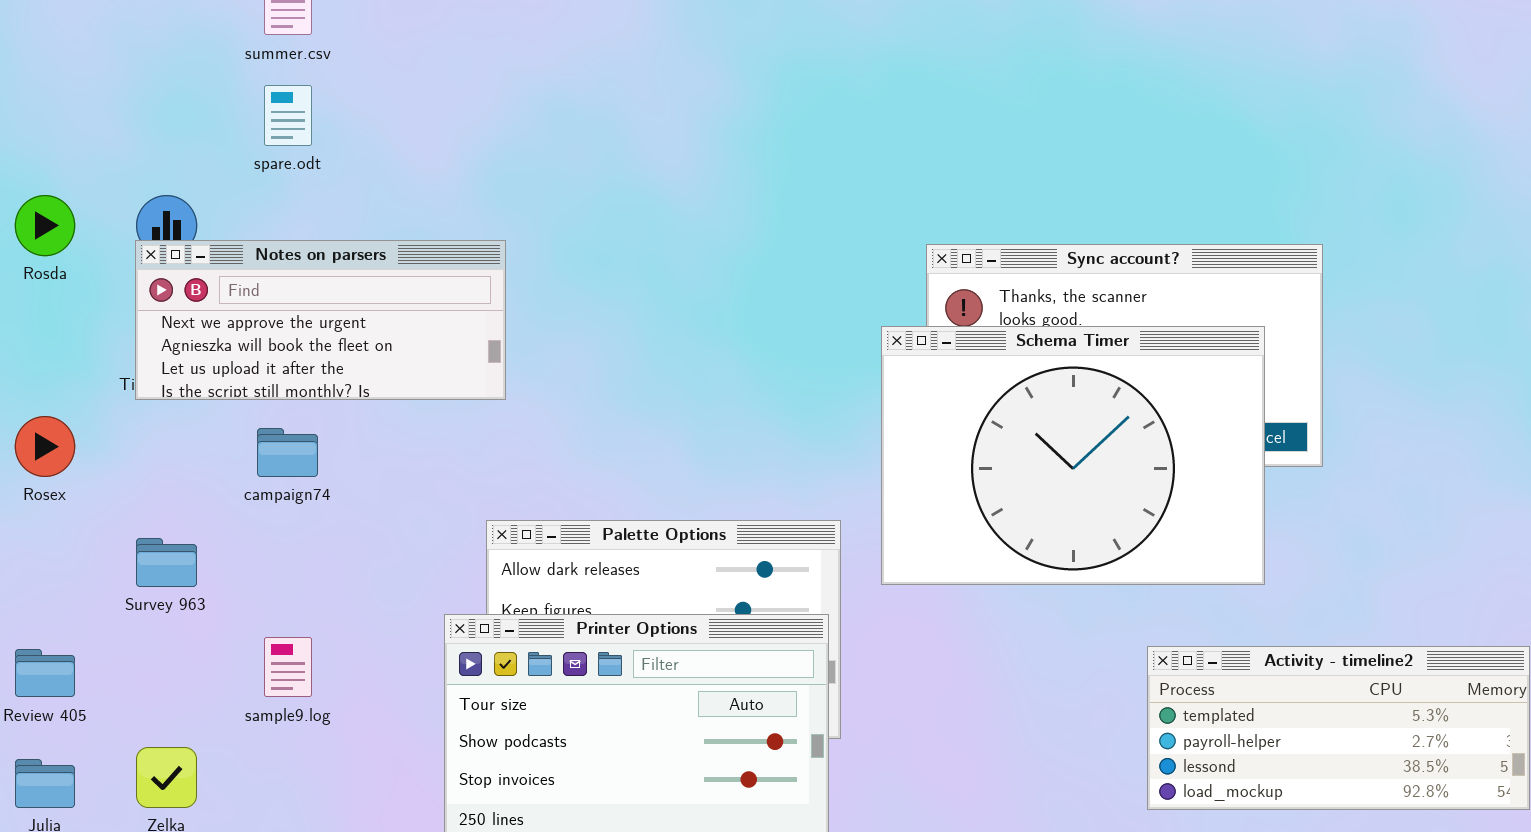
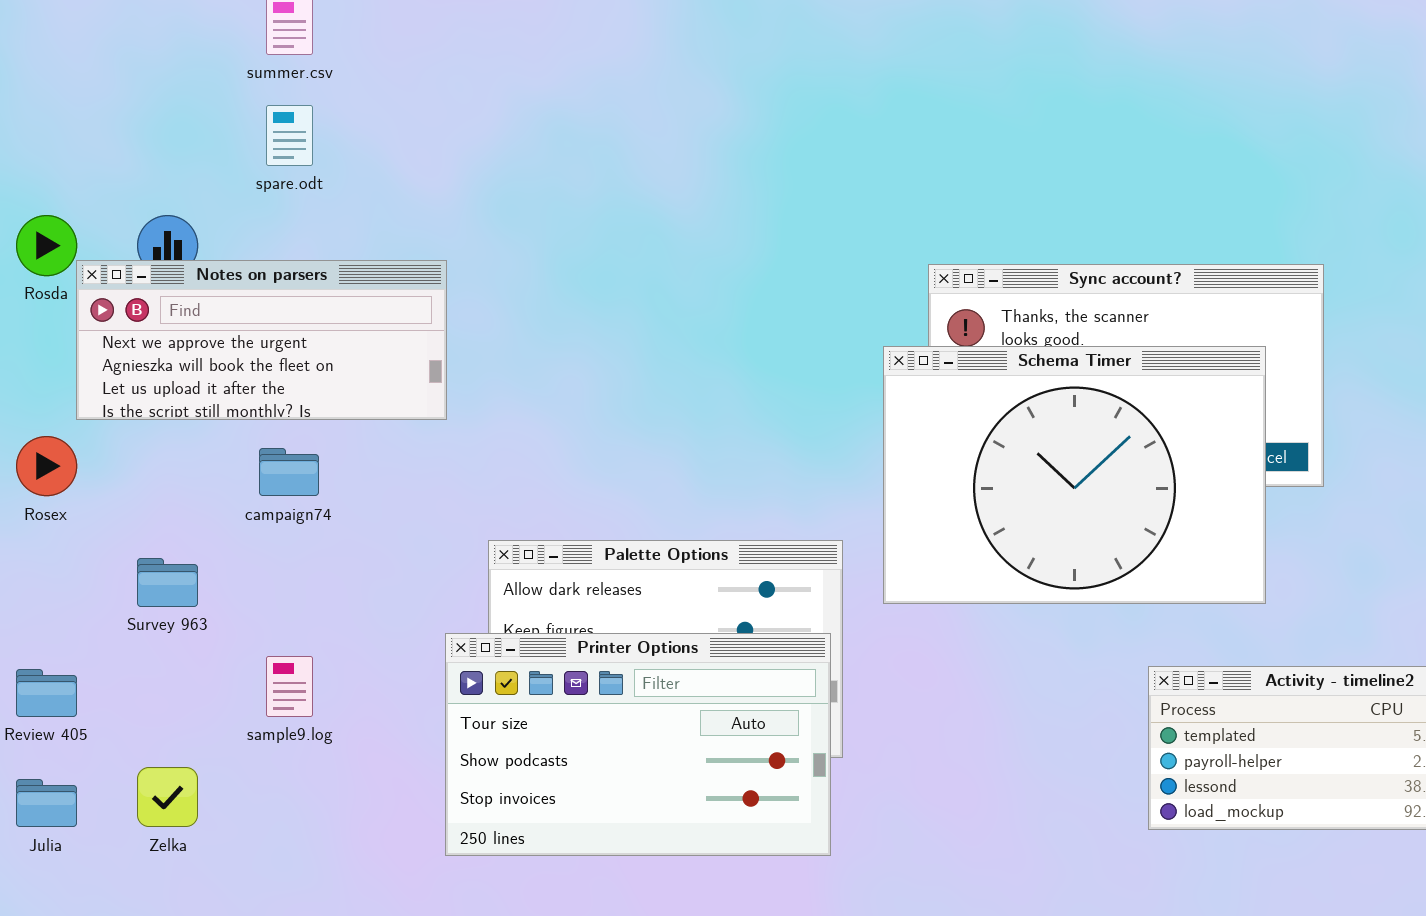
Notes on parsers: [135,240,506,400] -> [76,260,447,420], moved

